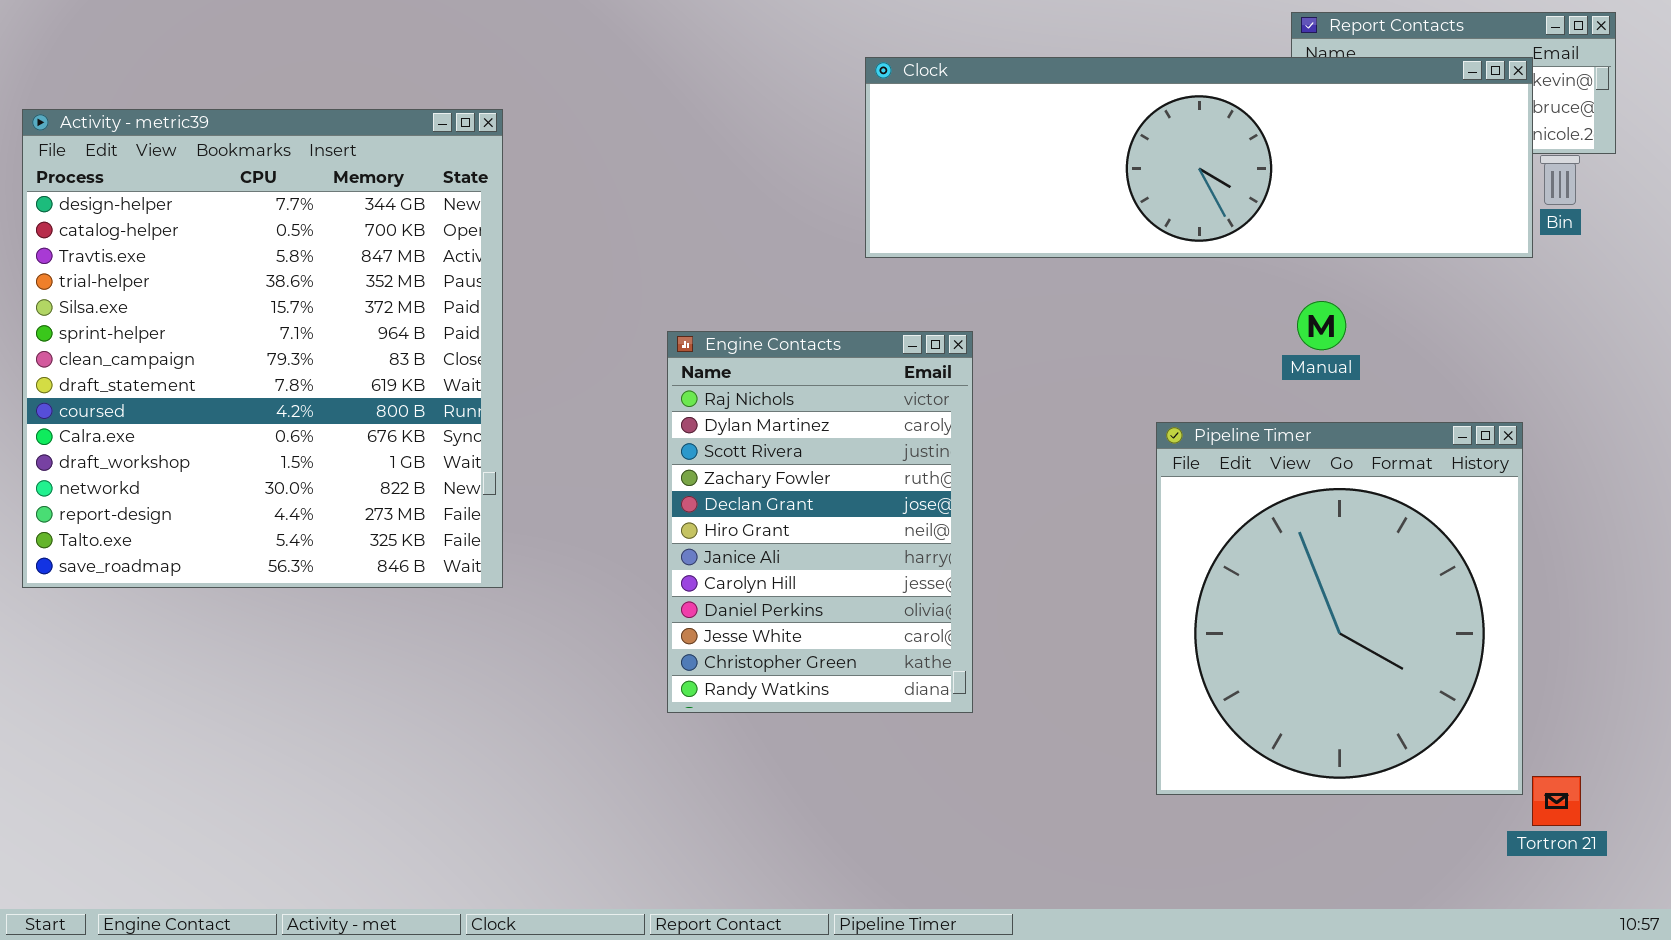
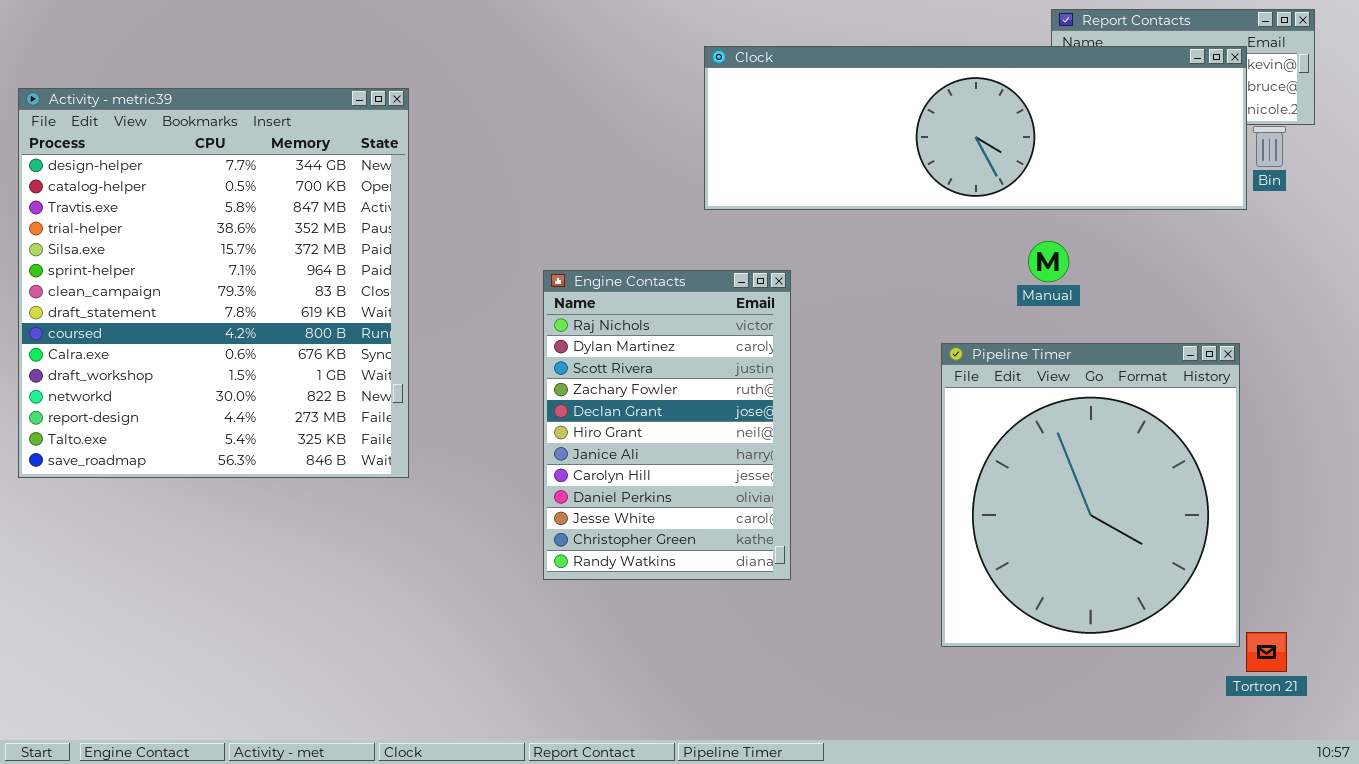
Manual: [1297,301,1346,350] -> [1028,241,1069,282], moved

